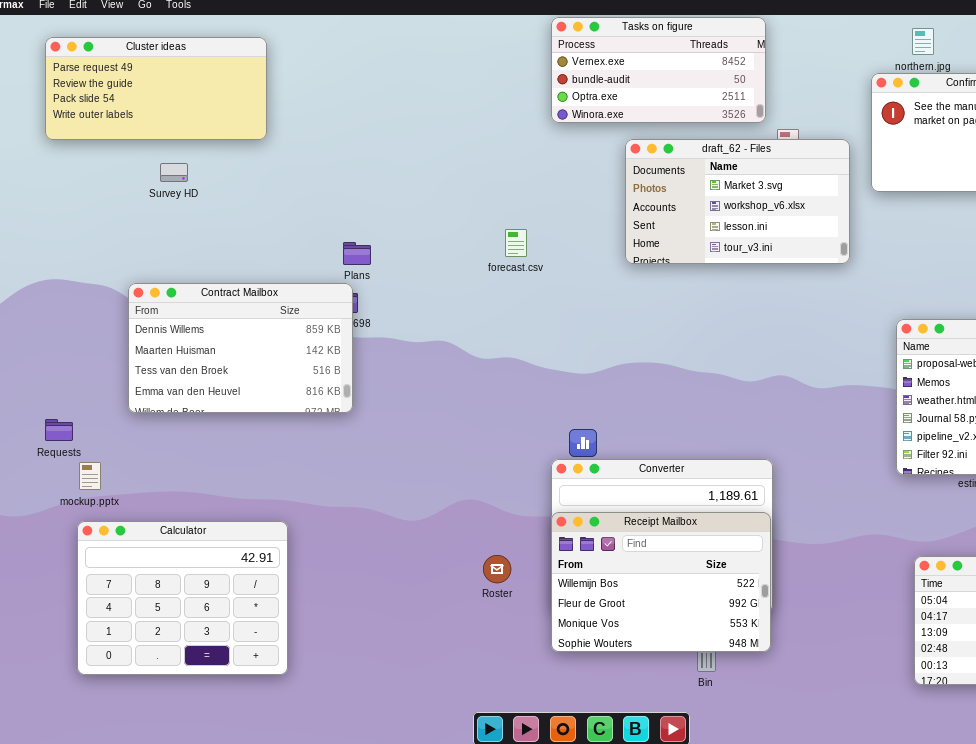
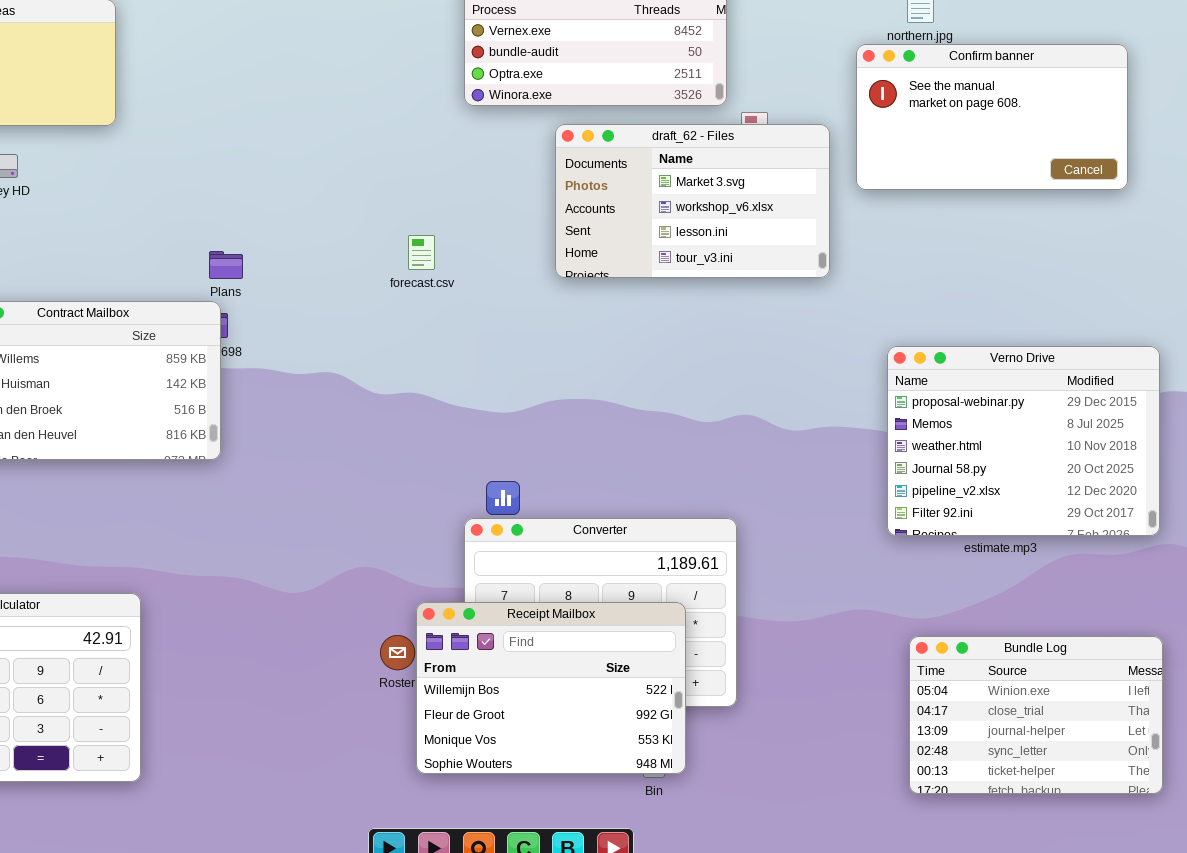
Receipt Mailbox: [551,512,771,652] -> [416,602,686,774], moved

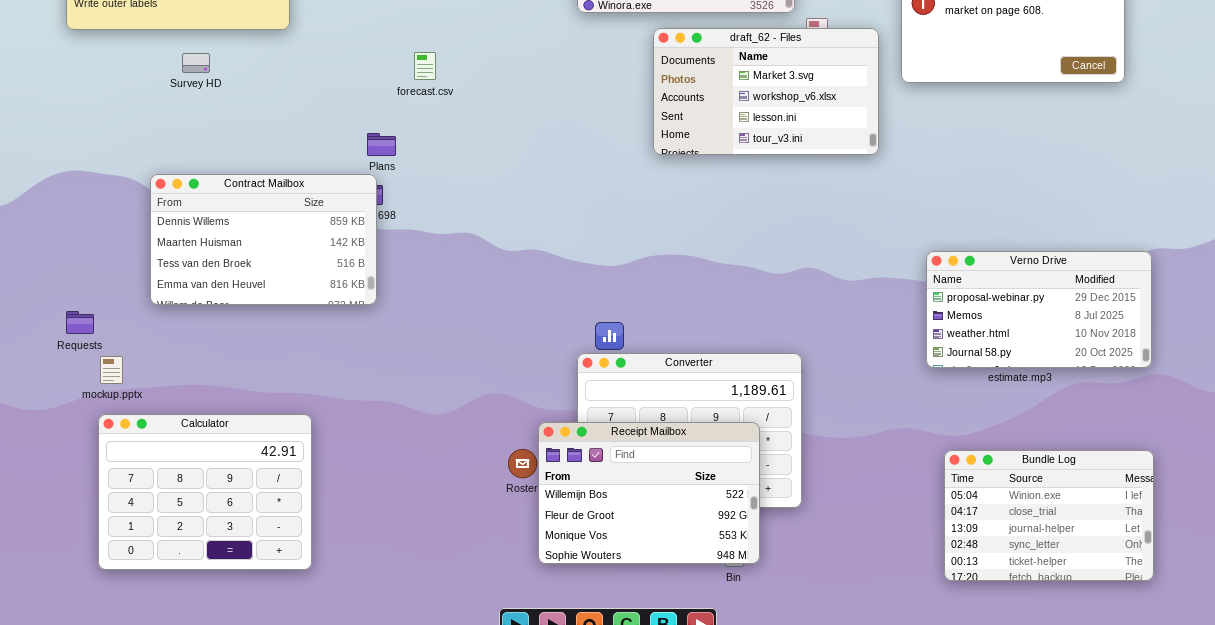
forecast.csv: [408,235,435,270] -> [414,52,436,80], moved
Verno Drive: [887,346,1160,536] -> [926,251,1152,368], resized

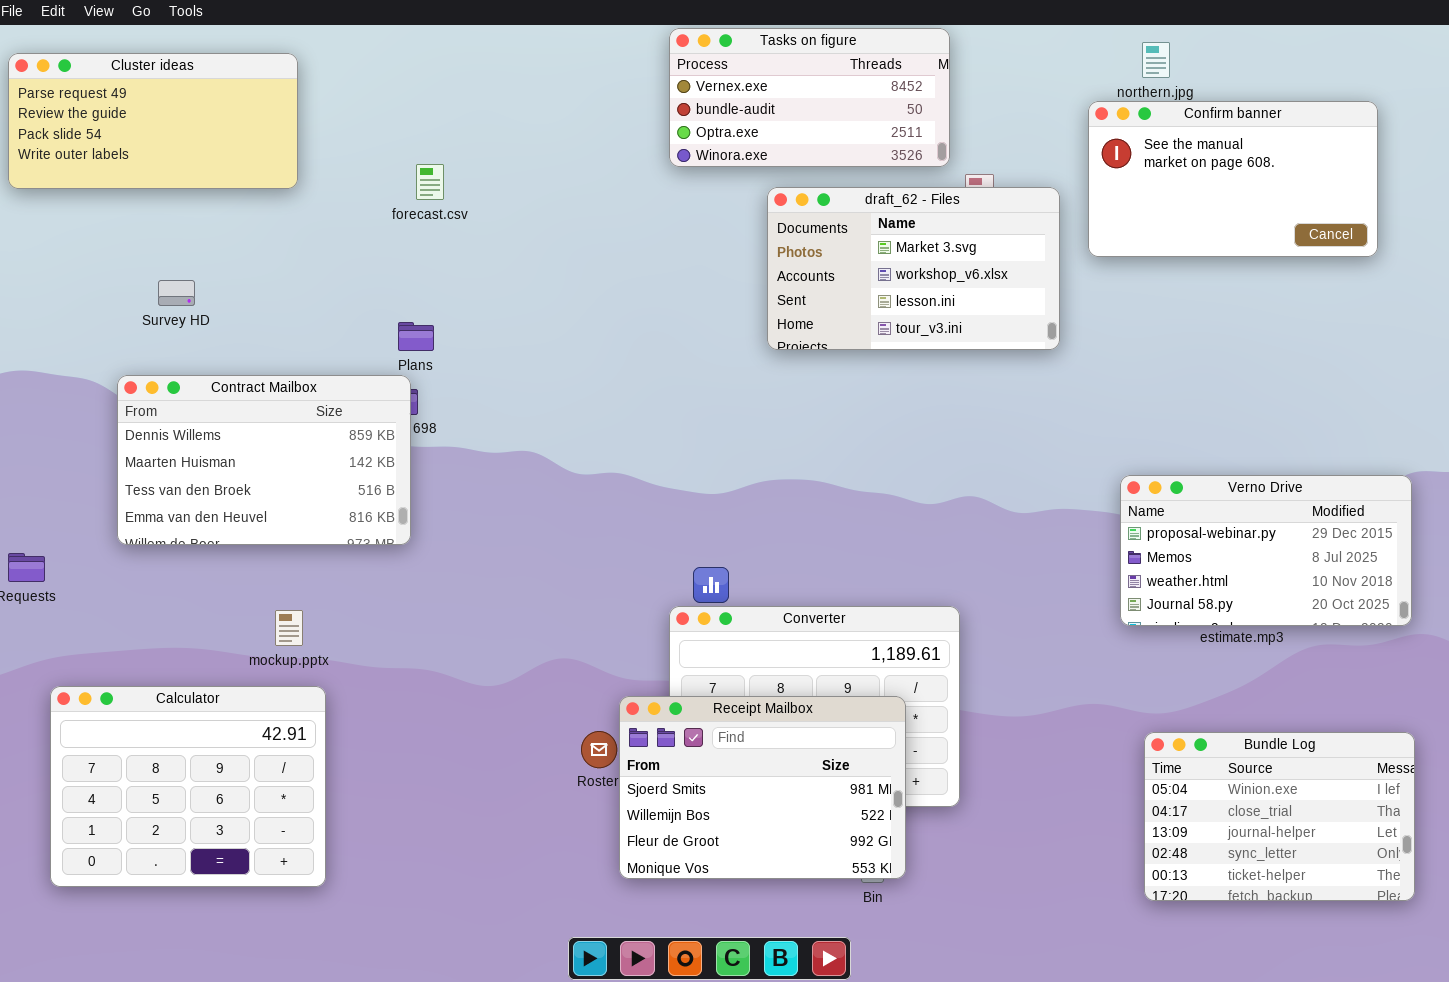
forecast.csv: [414,52,436,80] -> [416,164,444,200], moved
Survey HD: [182,53,210,73] -> [158,280,195,306], moved
mockup.pptx: [100,356,123,384] -> [275,610,303,646], moved
Receipt Mailbox: [538,422,760,564] -> [619,696,906,879], scrolled up 1 row

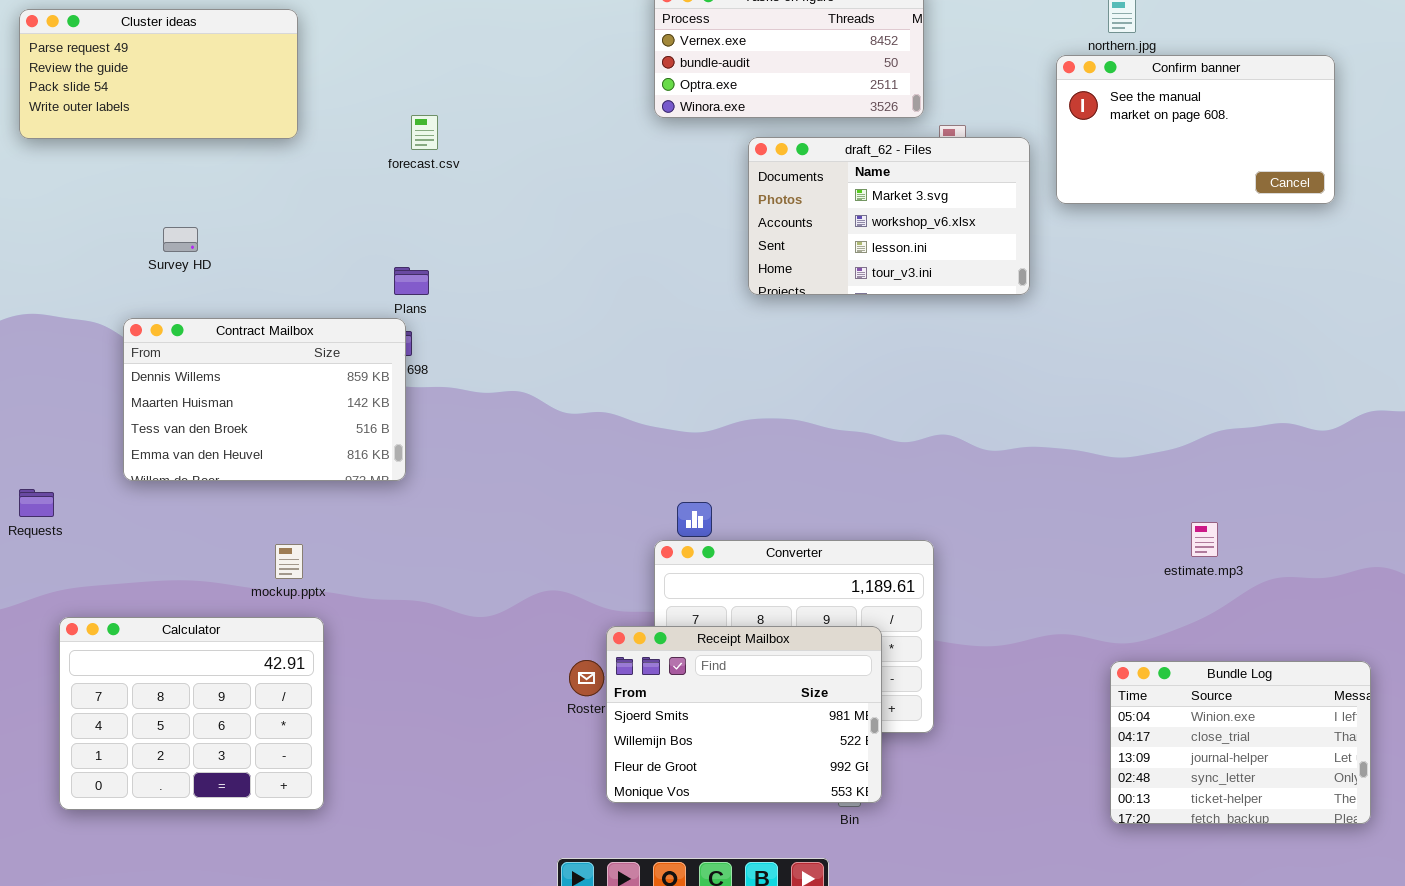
Verno Drive: [1120,475,1412,626] -> none, closed

